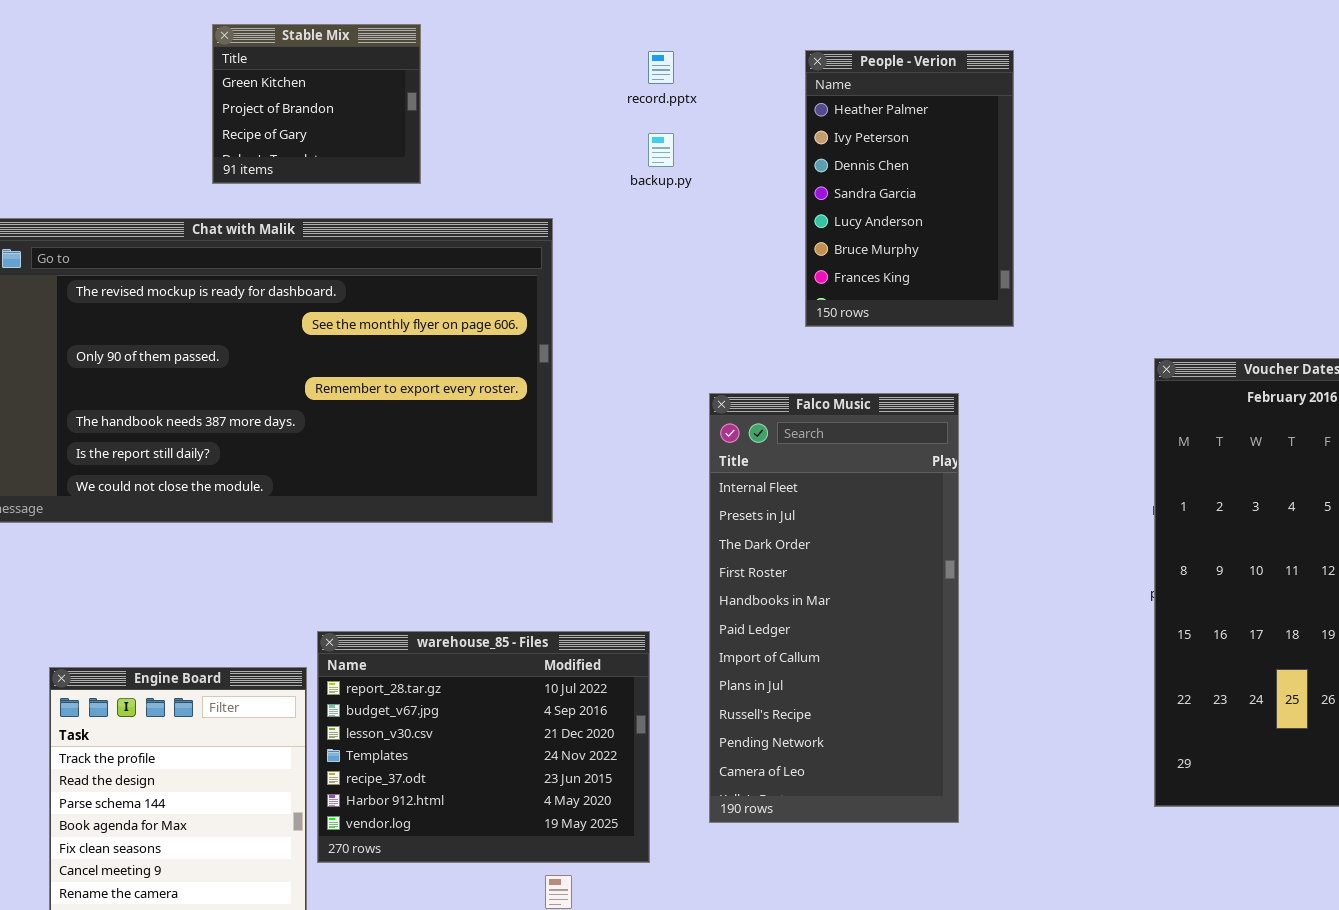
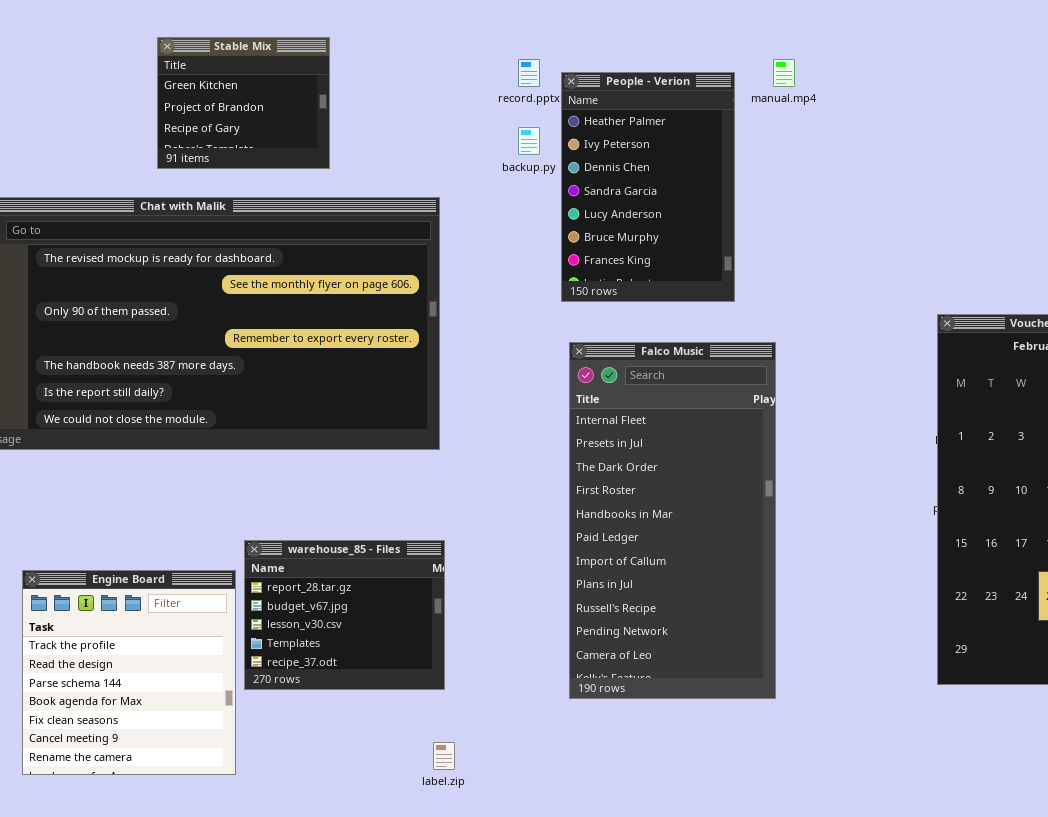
People - Verion: [805,50,1014,327] -> [561,72,735,302], moved
warehouse_85 - Files: [317,631,650,863] -> [244,540,445,690], resized

